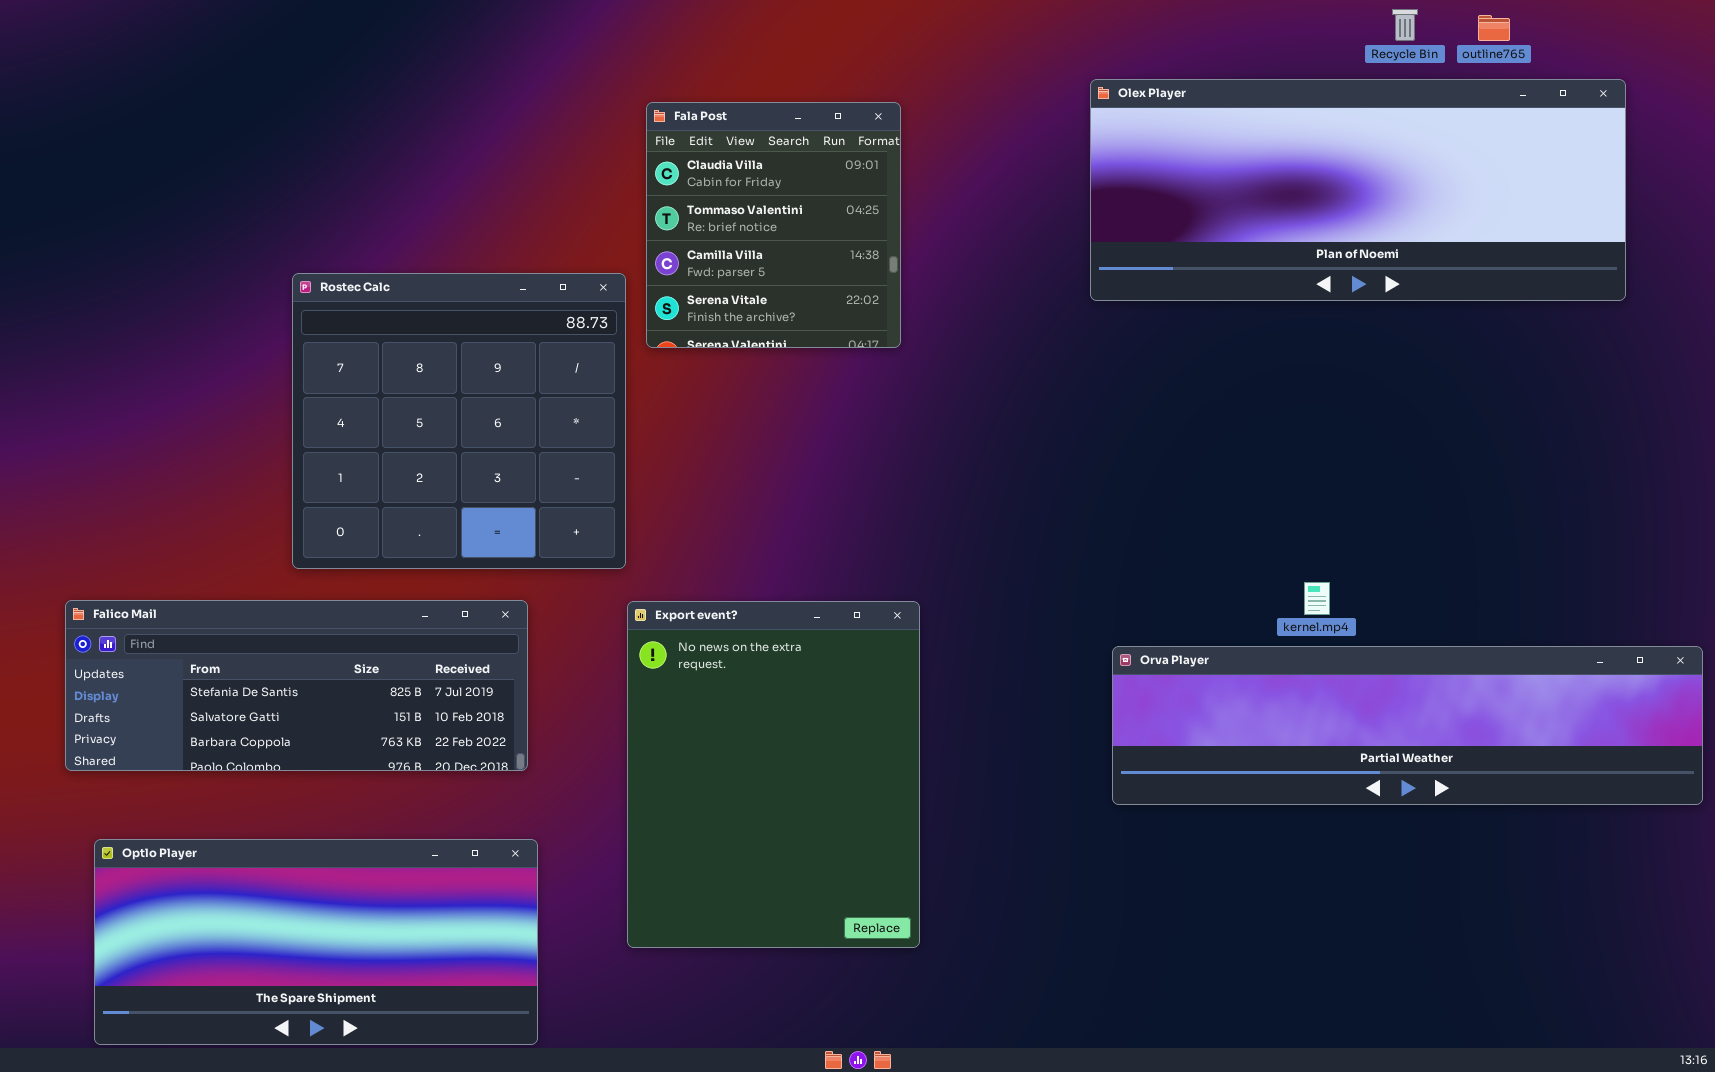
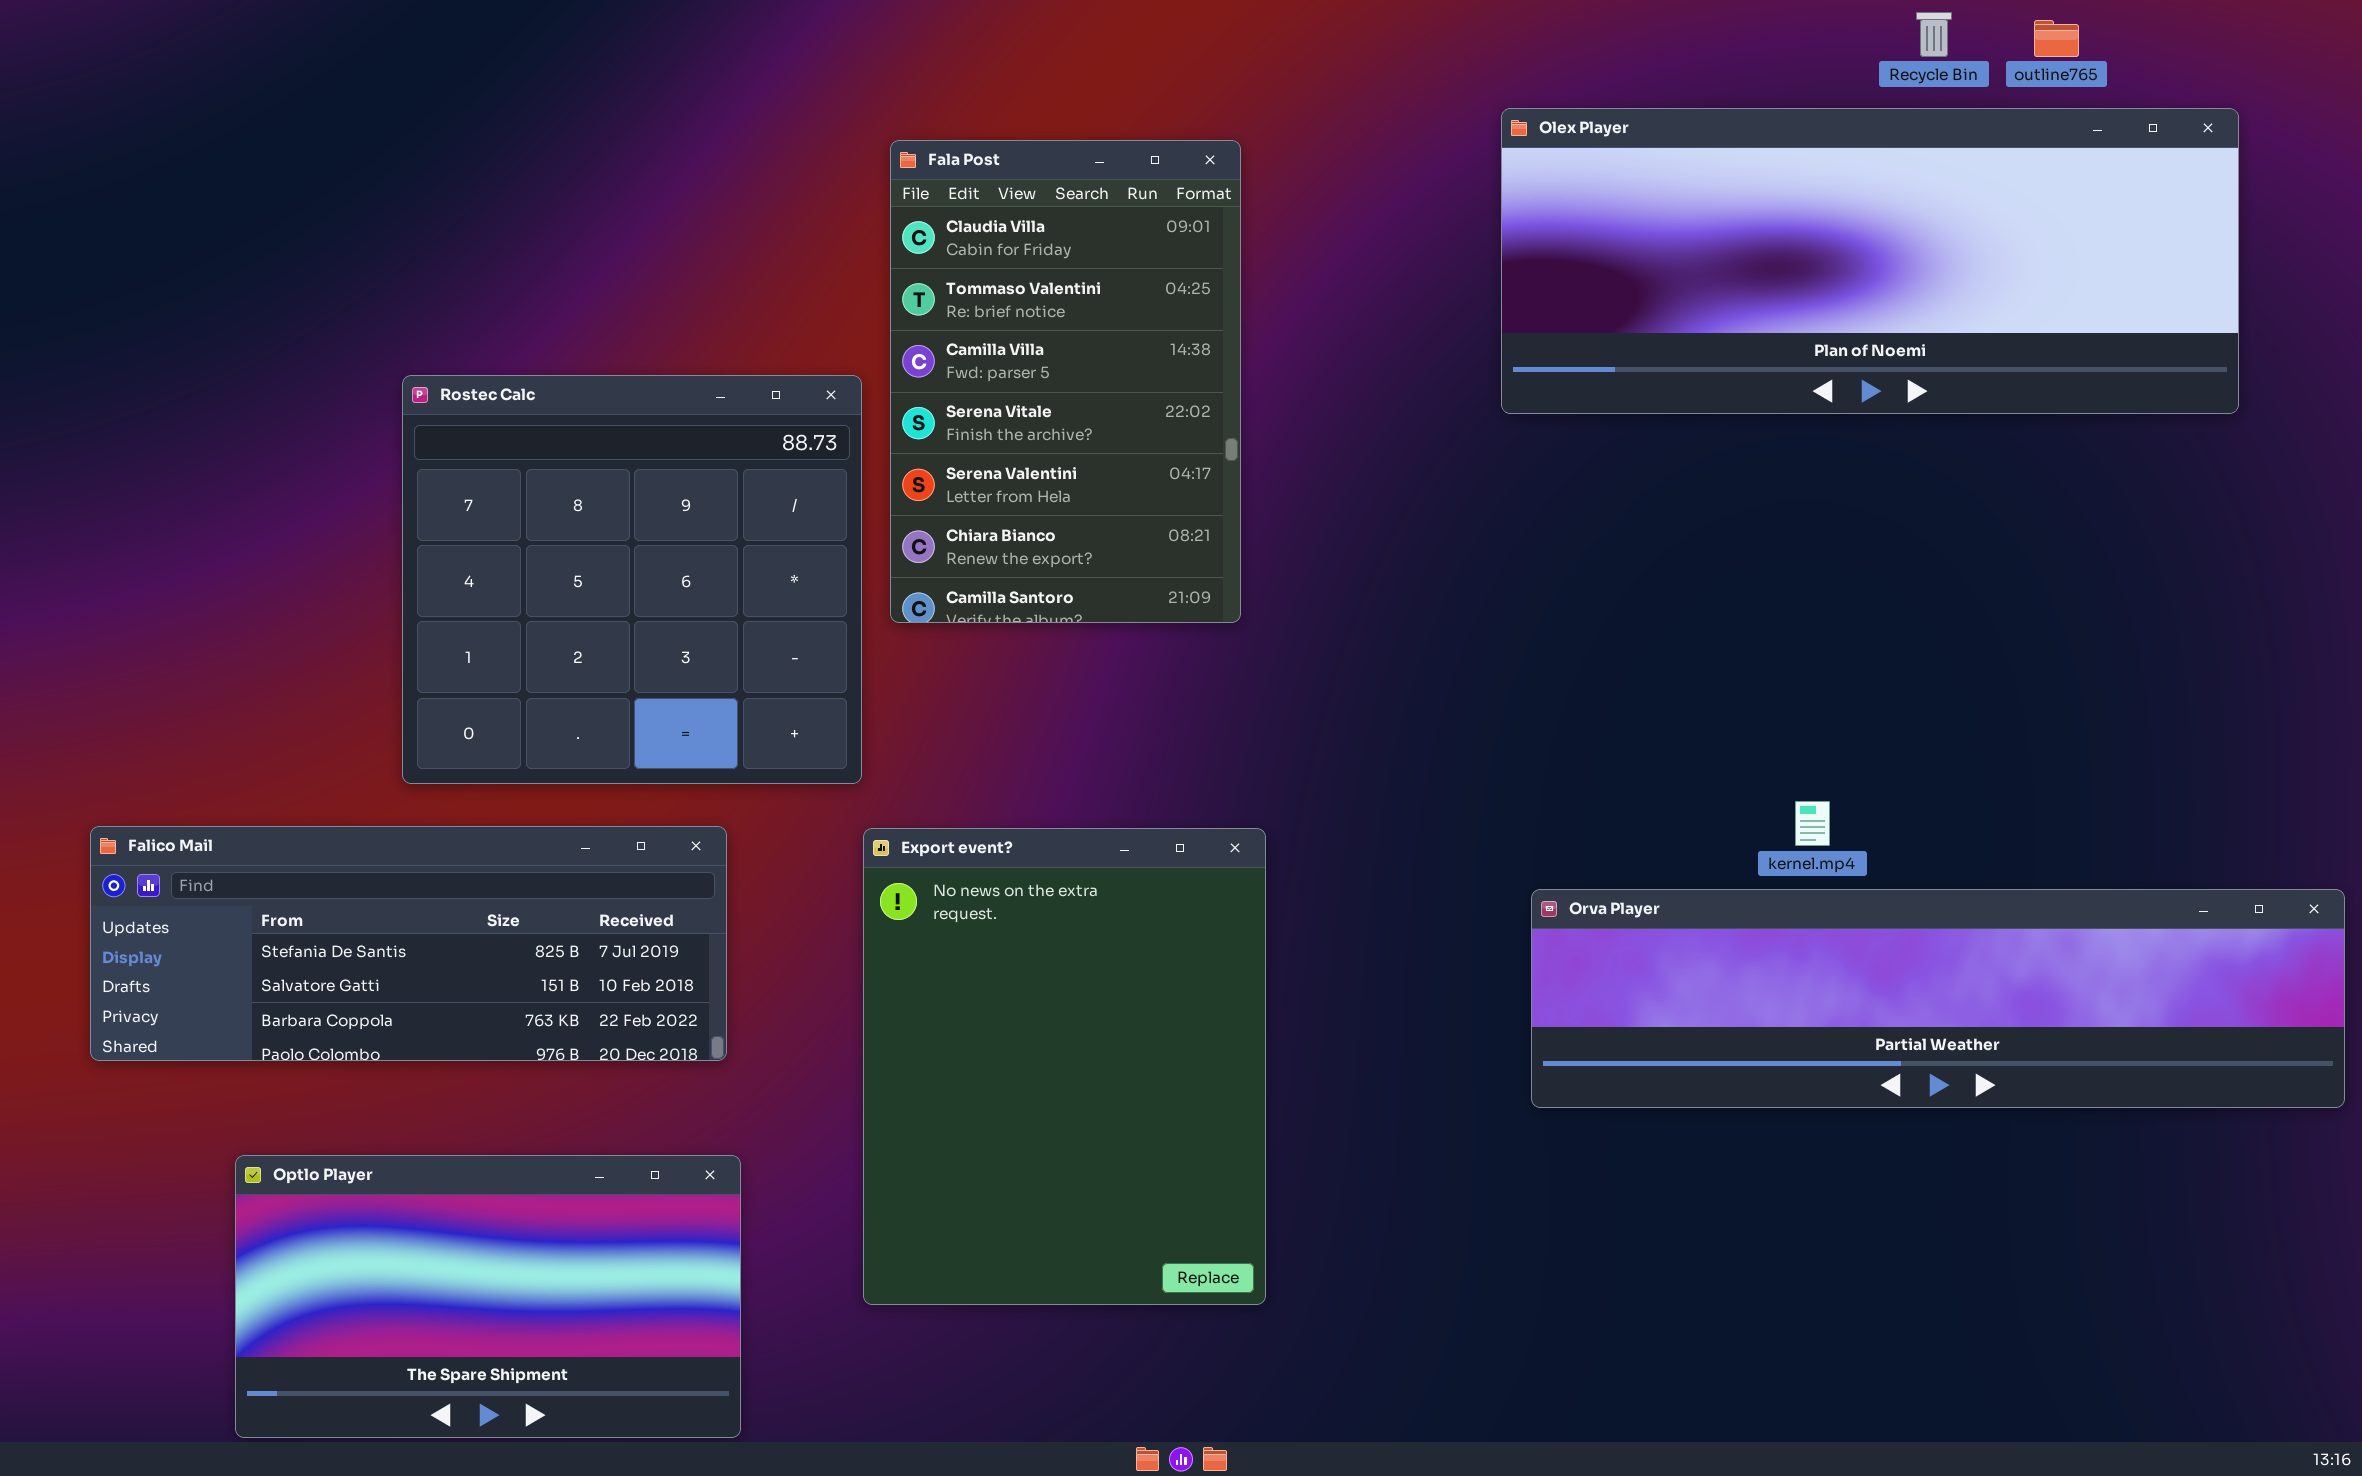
Fala Post: [646,102,901,348] -> [890,140,1241,623], resized
Optlo Player: [94,839,538,1045] -> [235,1155,741,1438], resized

